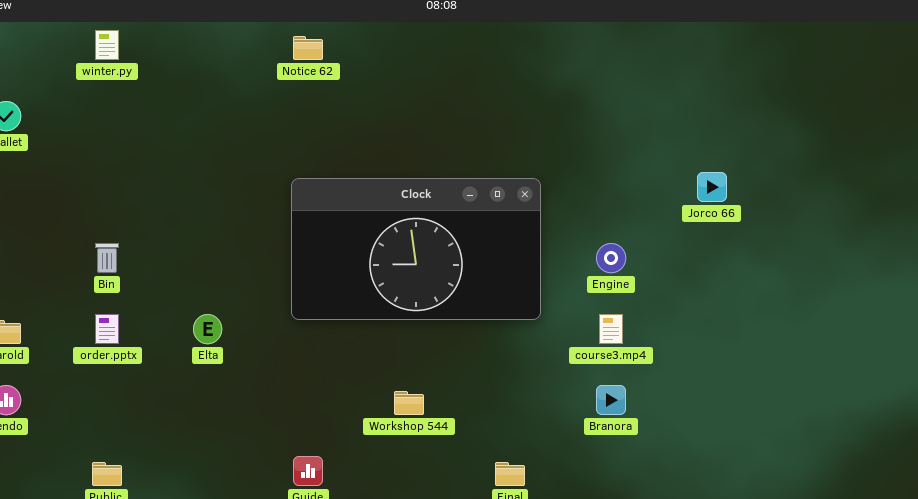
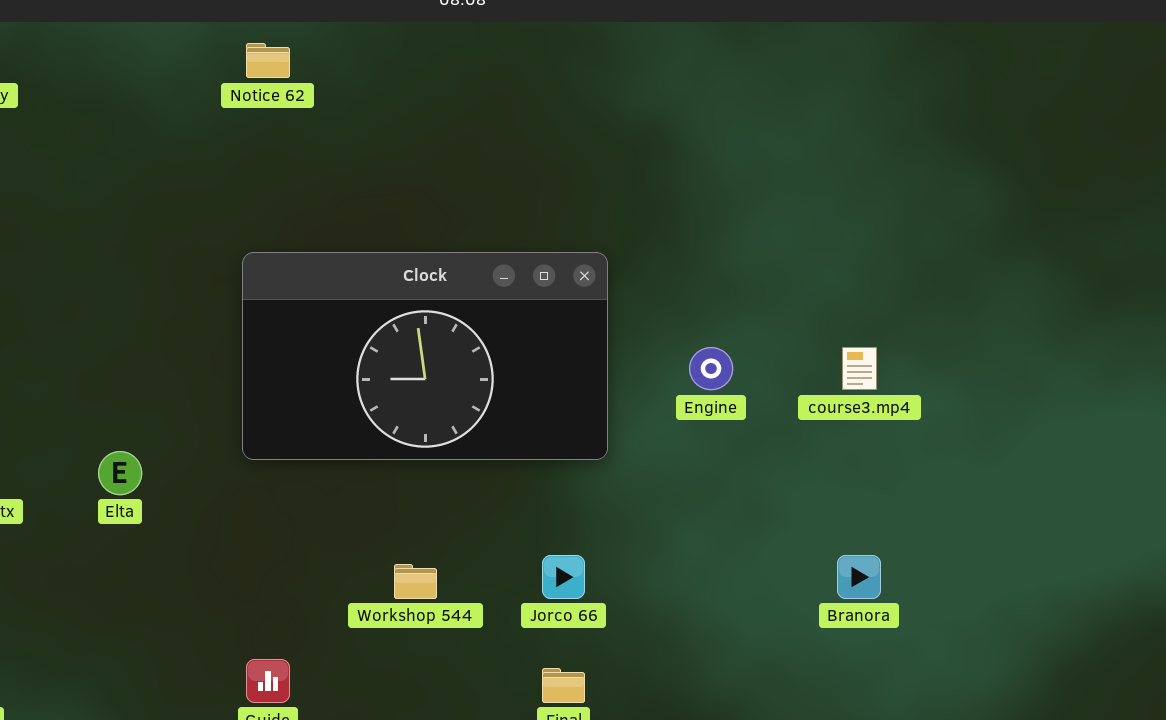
Jorco 66: [697,172,727,202] -> [542,555,585,599], moved
course3.mp4: [599,314,623,344] -> [842,347,877,390], moved
Branora: [596,385,626,415] -> [837,555,881,599], moved

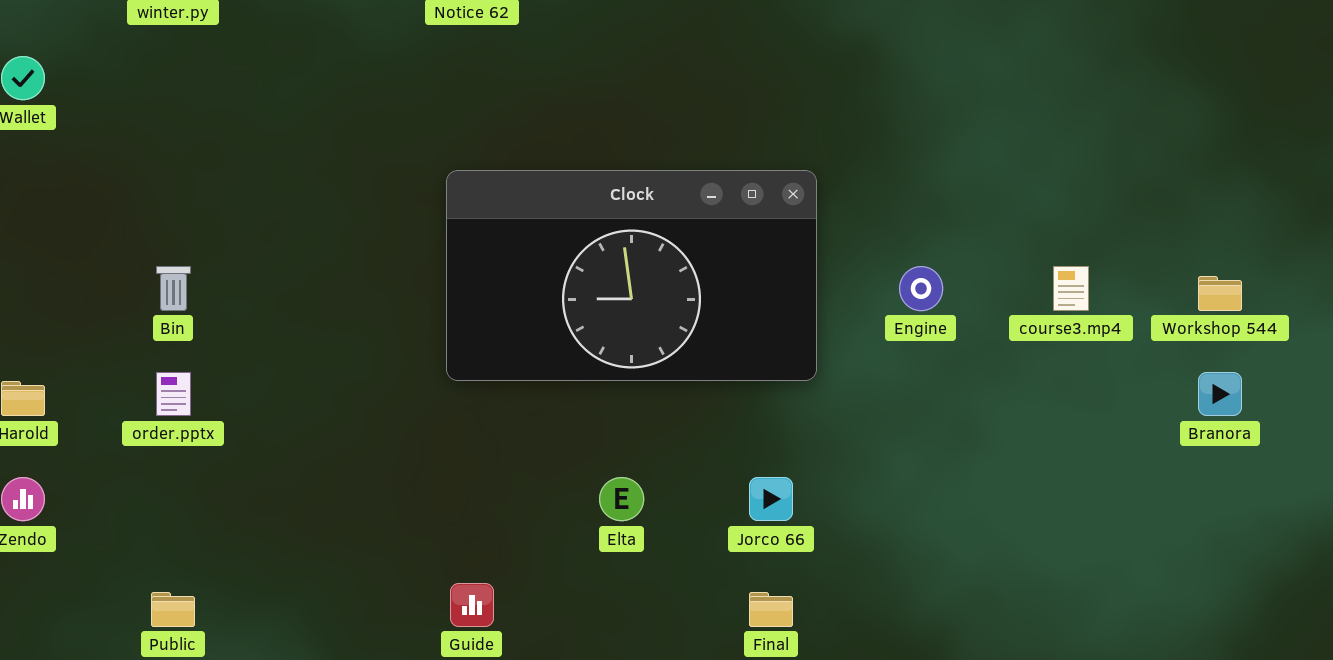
Elta: [98,451,142,495] -> [599,477,644,521], moved
Branora: [837,555,881,599] -> [1198,372,1242,416], moved
Workshop 544: [394,564,437,599] -> [1198,276,1242,311], moved

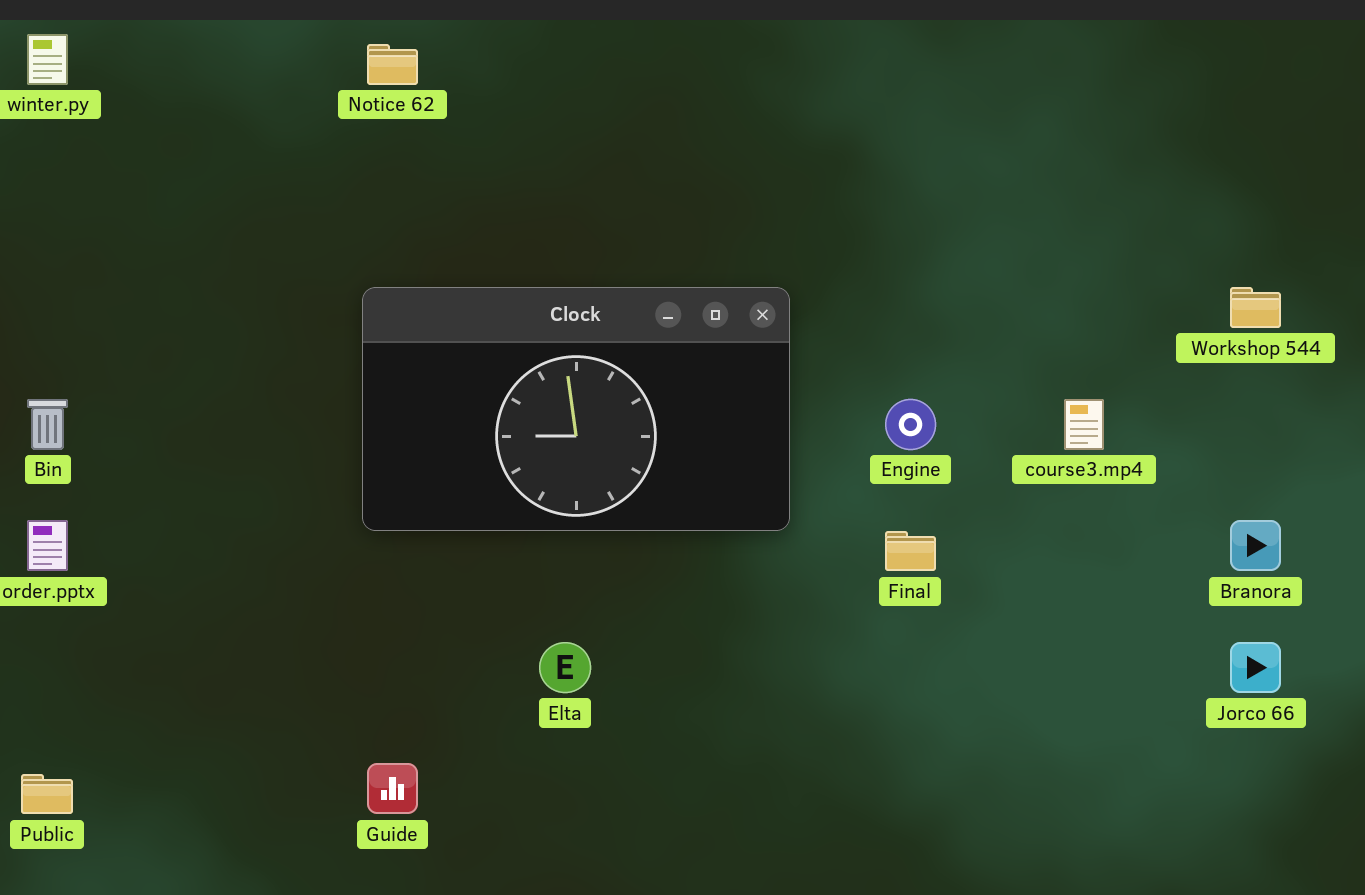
Workshop 544: [1198,276,1242,311] -> [1230,287,1281,328], moved
Jorco 66: [749,477,793,521] -> [1230,642,1281,693], moved
Final: [749,592,793,627] -> [885,531,936,571], moved

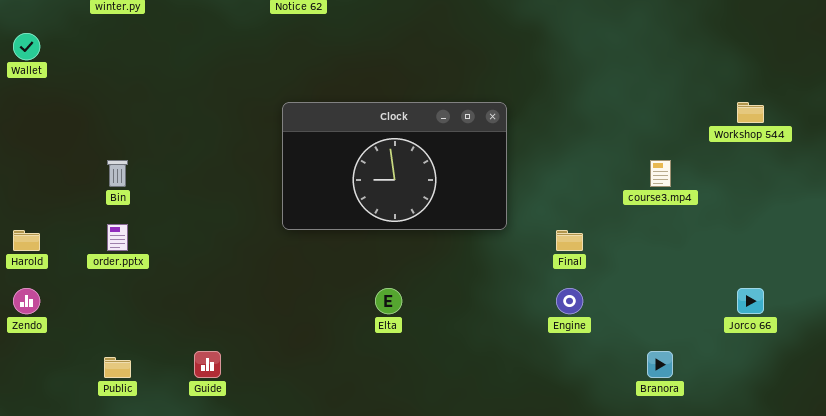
Engine: [885,399,936,450] -> [556,288,583,314], moved
Branora: [1230,520,1281,571] -> [647,351,673,378], moved
Guide: [367,763,418,814] -> [194,351,221,378], moved

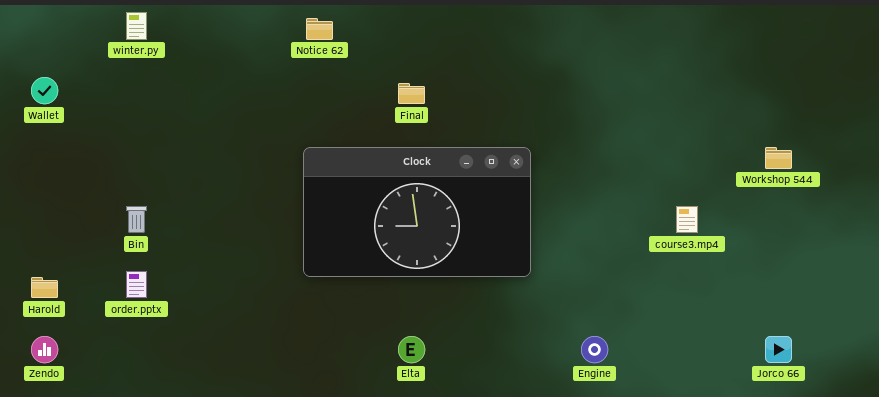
Final: [556,230,583,251] -> [398,83,425,104], moved

